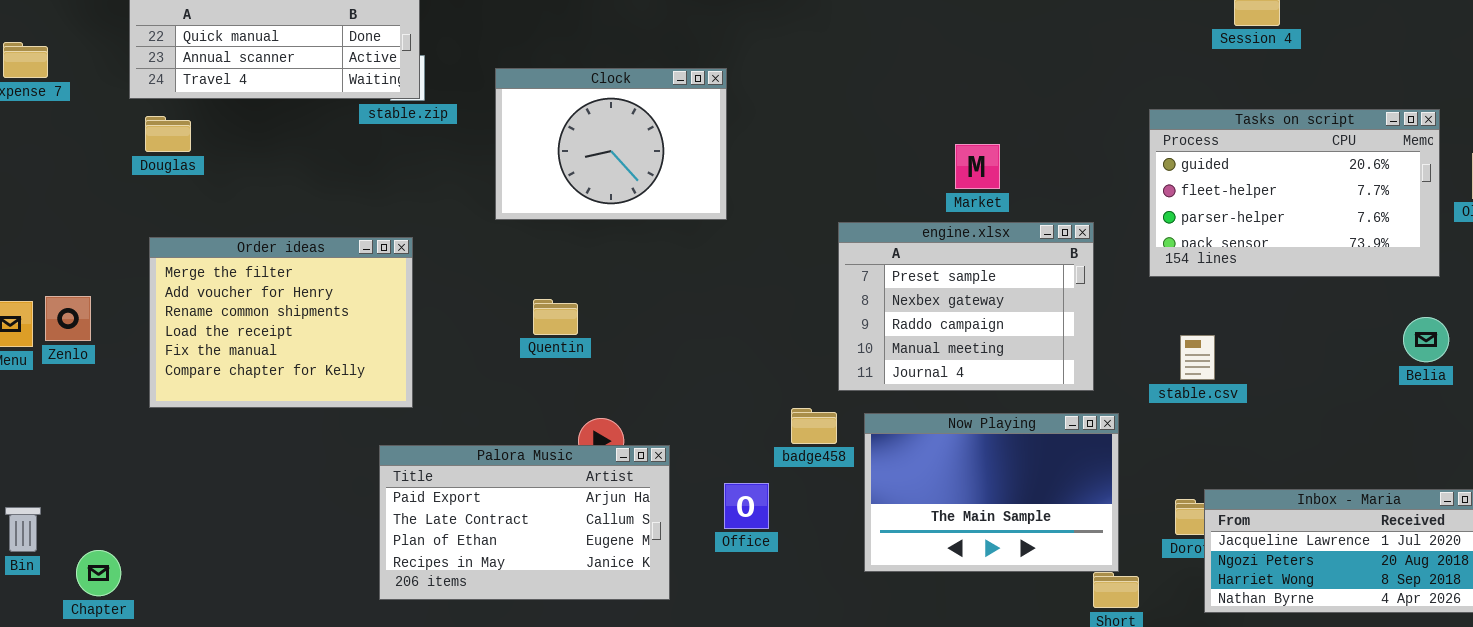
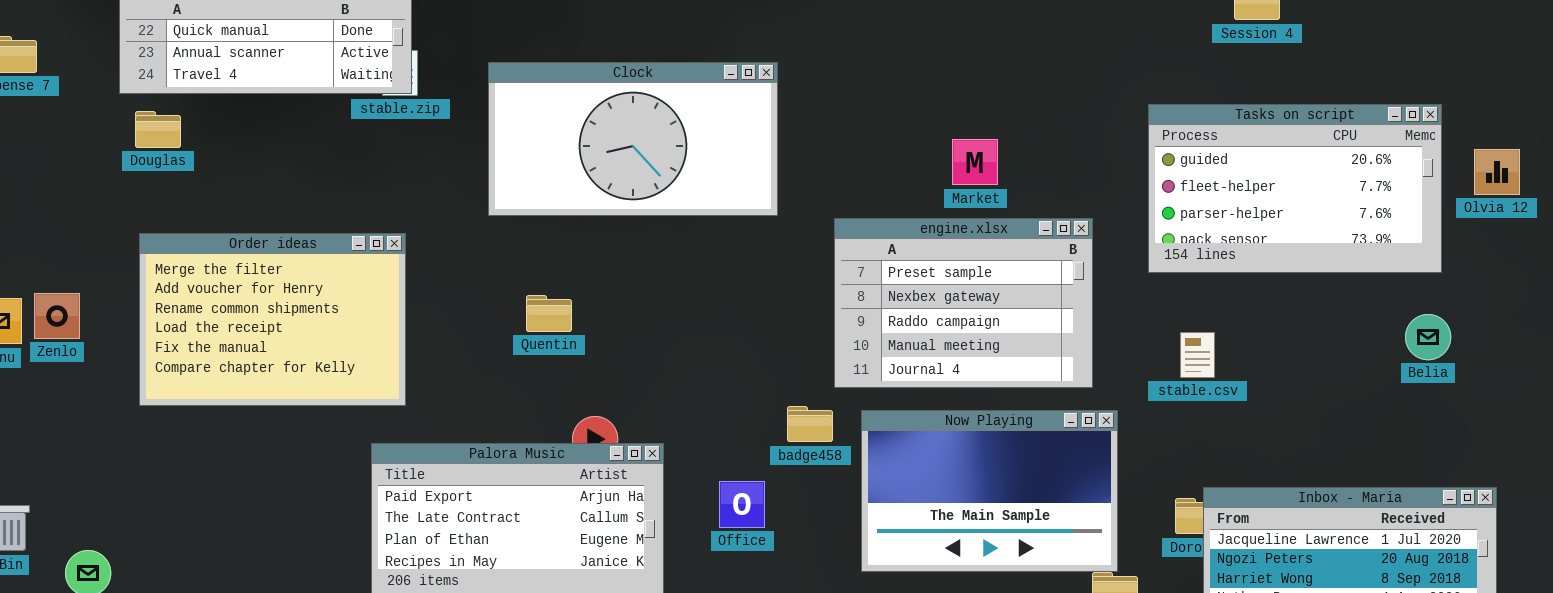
Clock: [495,68,727,220] -> [488,62,778,216], resized

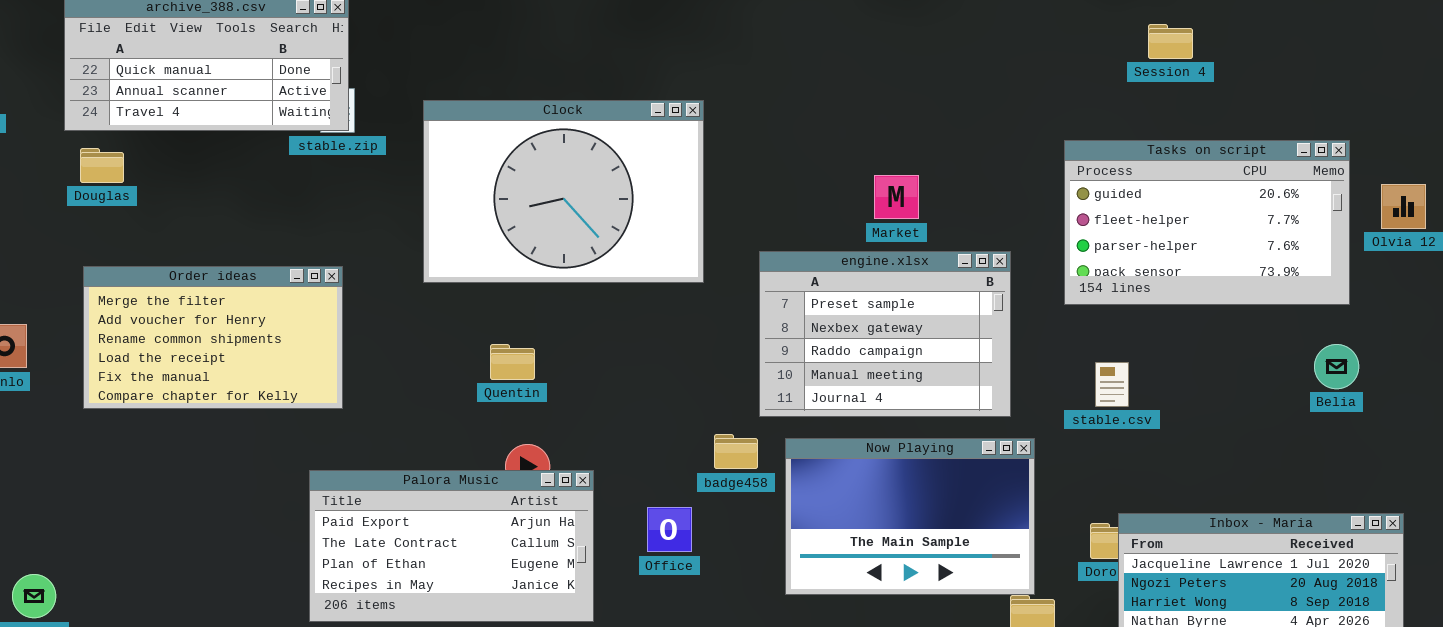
Clock: [488,62,778,216] -> [423,100,704,283], resized
Order ideas: [139,233,406,406] -> [83,266,343,409], resized
Quentin: [526,295,572,332] -> [490,344,535,380], moved

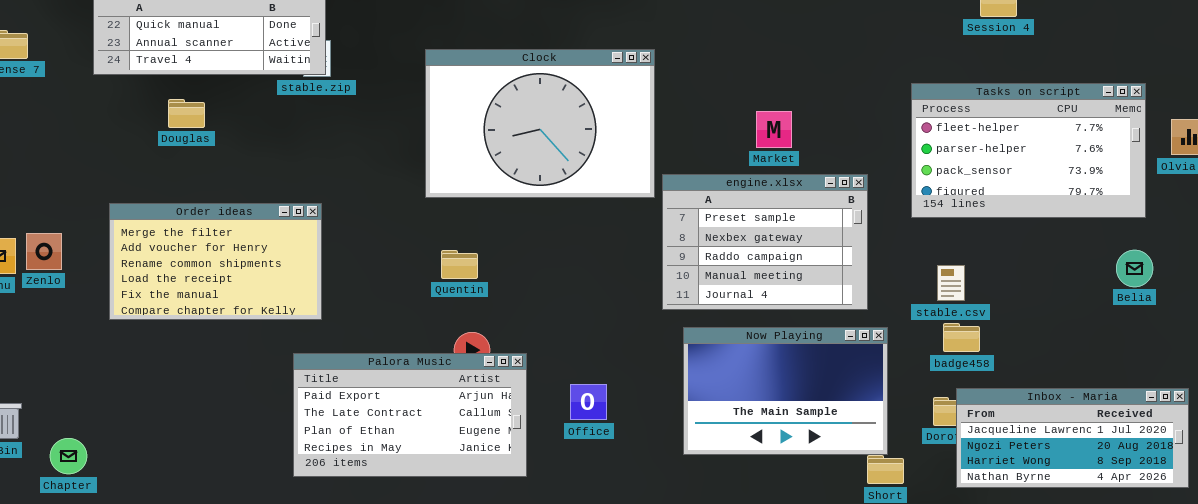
Clock: [423,100,704,283] -> [425,49,655,198], moved
Tasks on script: [1064,140,1350,305] -> [911,83,1146,218], scrolled down 1 row
Douglas: [80,148,124,183] -> [168,99,205,128], moved
Order ideas: [83,266,343,409] -> [109,203,322,320], moved
badge458: [714,434,758,469] -> [943,323,980,352], moved

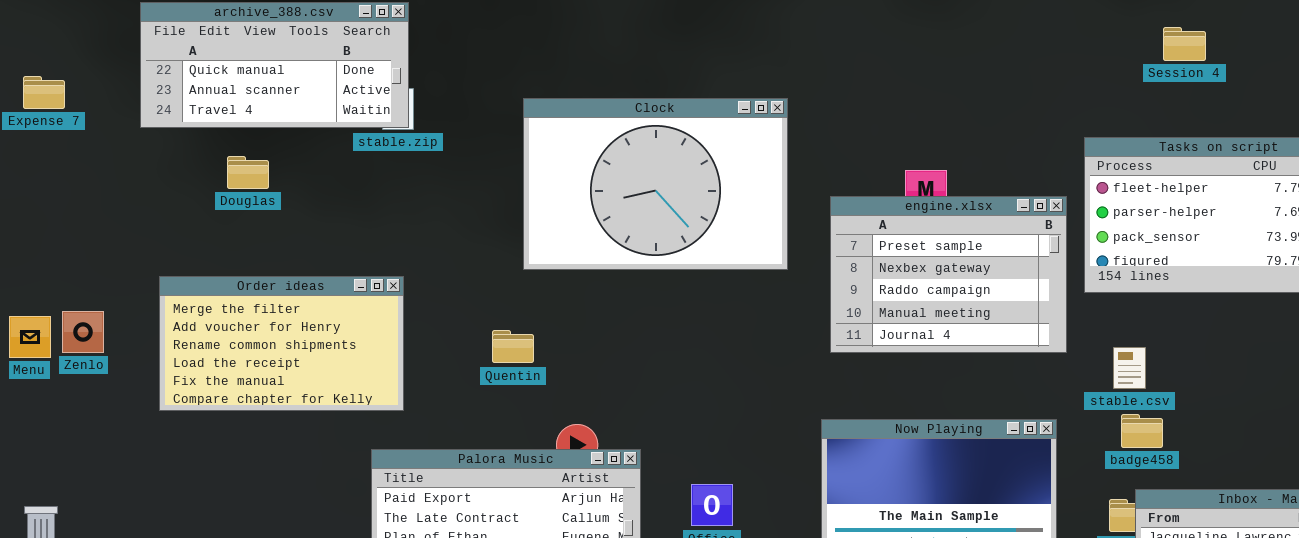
engine.xlsx: [662,174,868,310] -> [830,196,1067,353], moved
Quentin: [441,250,478,279] -> [492,330,534,363], moved

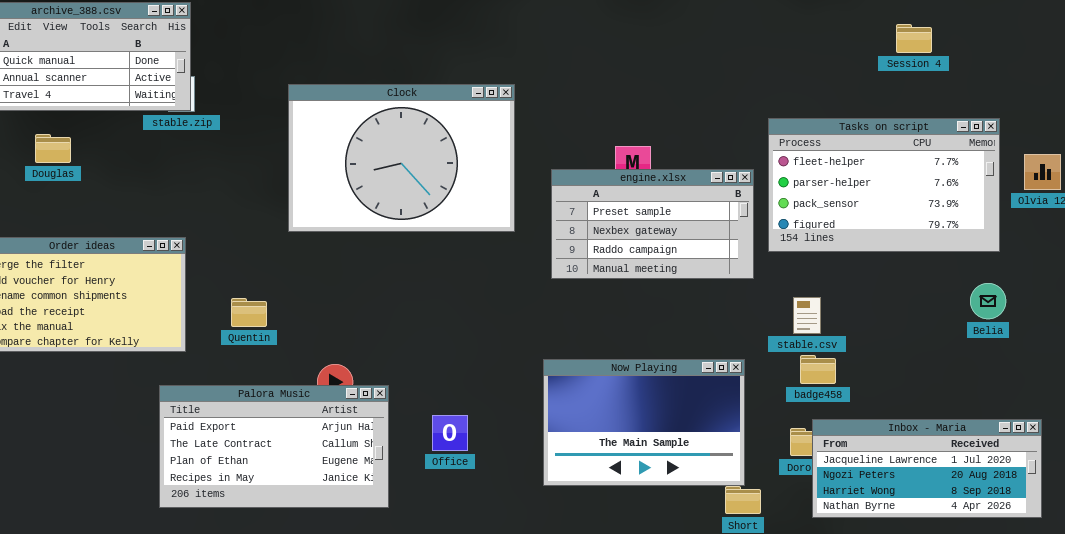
Session 4: [1163,27,1206,61] -> [896,24,932,53], moved
engine.xlsx: [830,196,1067,353] -> [551,169,754,279], resized
Quentin: [492,330,534,363] -> [231,298,267,327], moved

